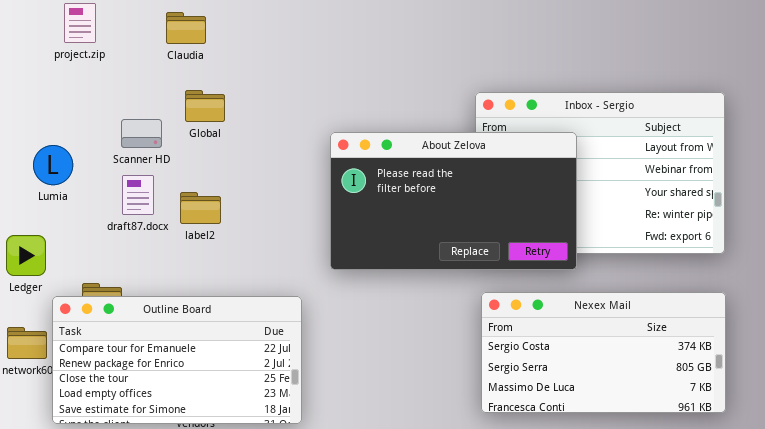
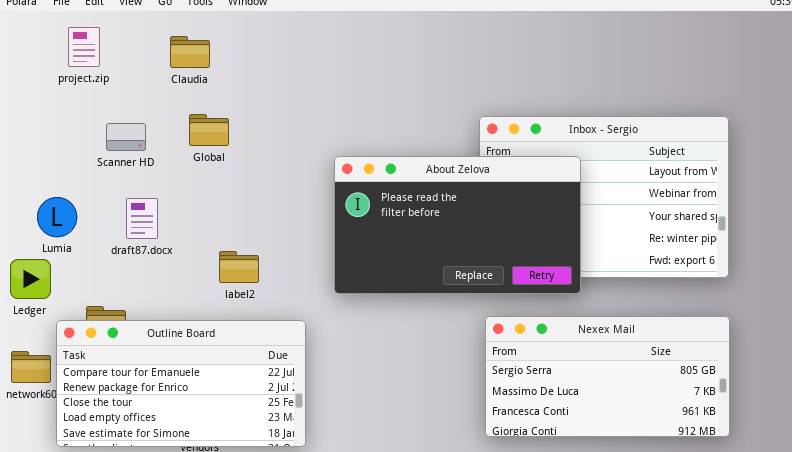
Scanner HD: [121,119,162,148] -> [106,123,146,151], moved
Lumia: [33,145,73,185] -> [37,197,77,237], moved
label2: [180,192,221,224] -> [219,251,259,283], moved
Nexex Mail: [481,292,726,413] -> [485,316,730,437], scrolled down 1 row

